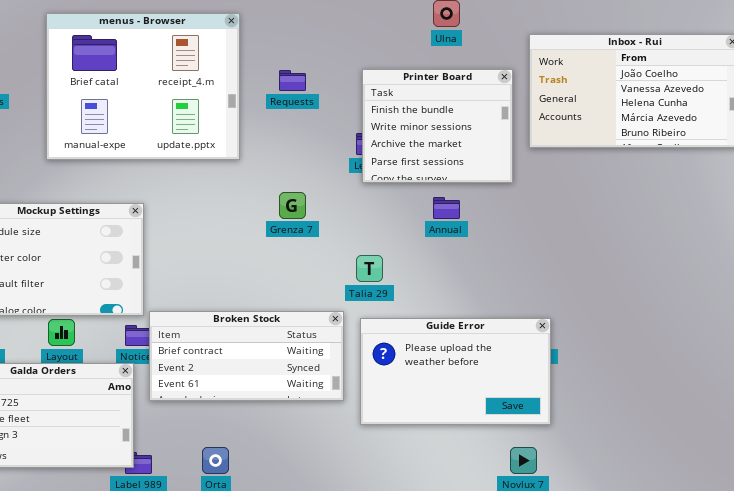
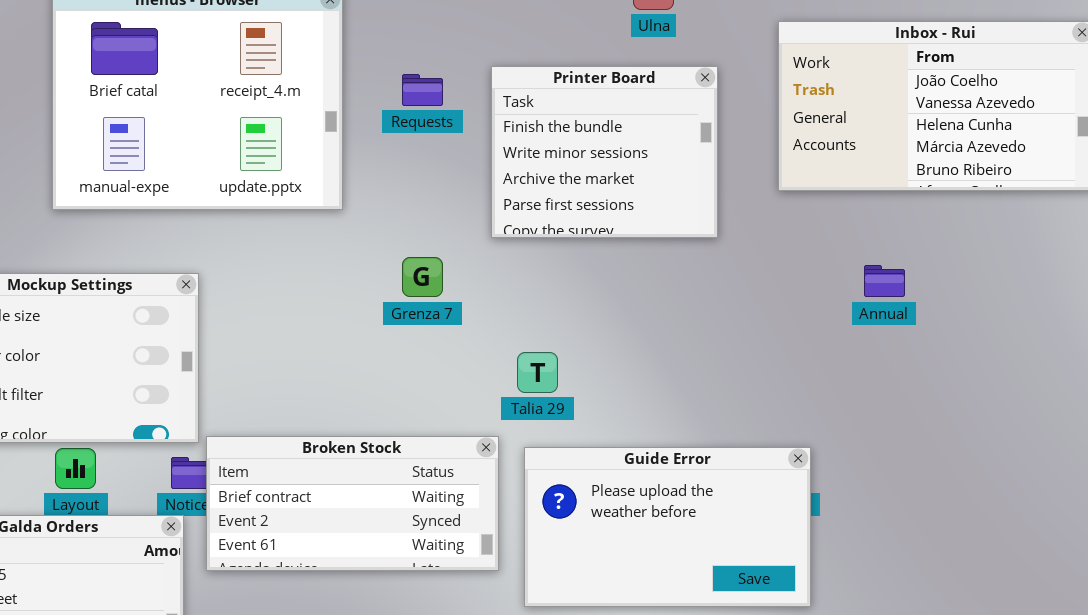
Printer Board: [362,69,513,183] -> [491,66,718,238], moved
Annual: [433,197,460,219] -> [864,265,905,297], moved

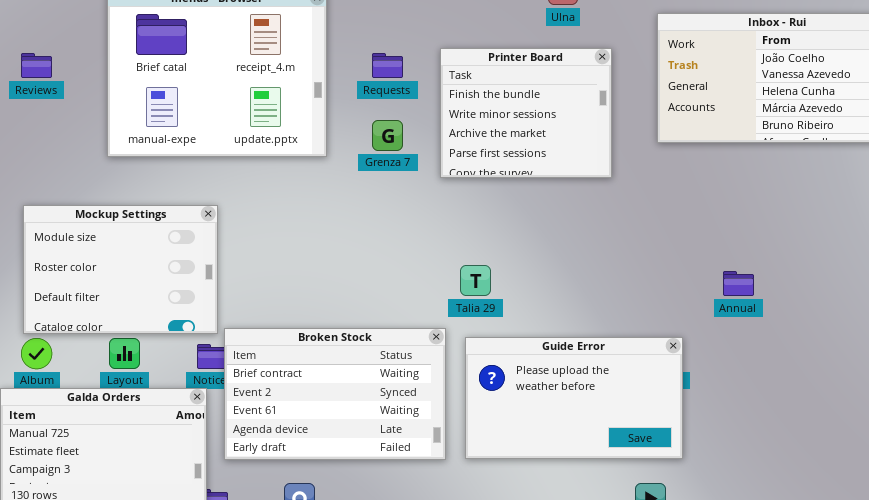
Grenza 7: [402,257,443,297] -> [372,120,403,151], moved
Annual: [864,265,905,297] -> [723,271,754,296], moved
Broken Stock: [206,436,499,571] -> [224,328,446,460], resized

